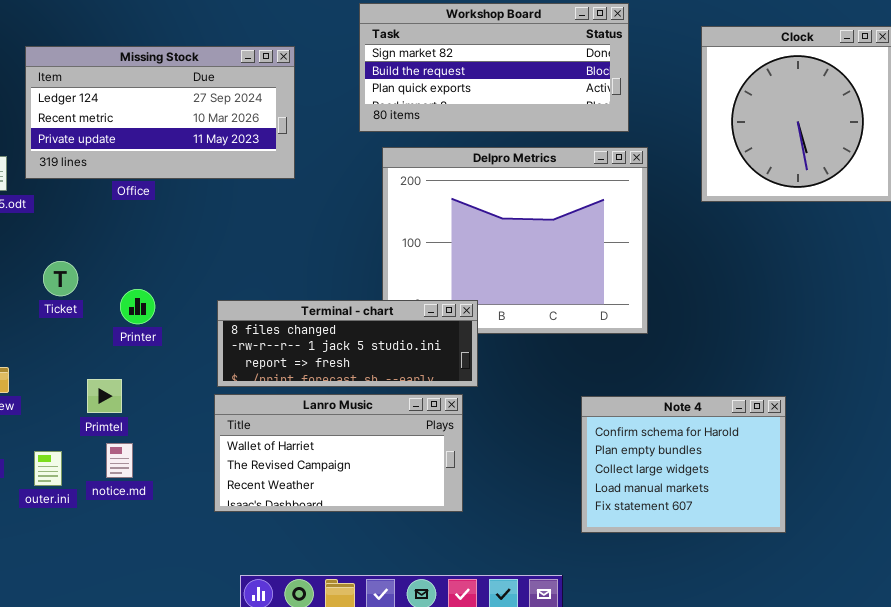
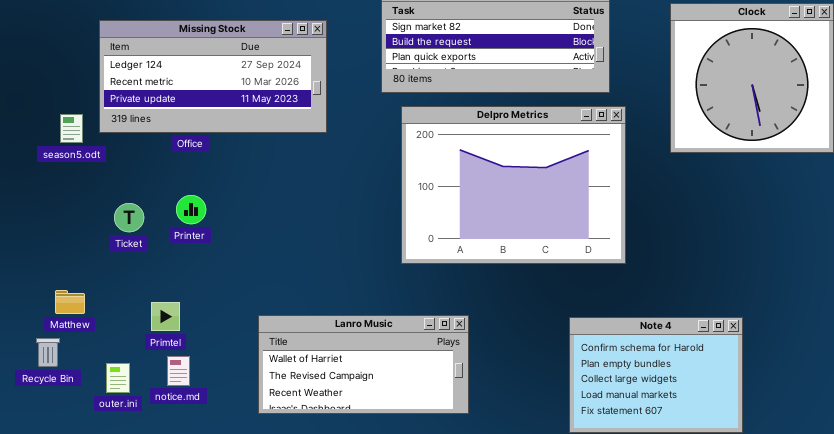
Printer: [120,289,155,324] -> [176,195,206,224], moved
Terminal - chart: [217,300,478,387] -> none, closed

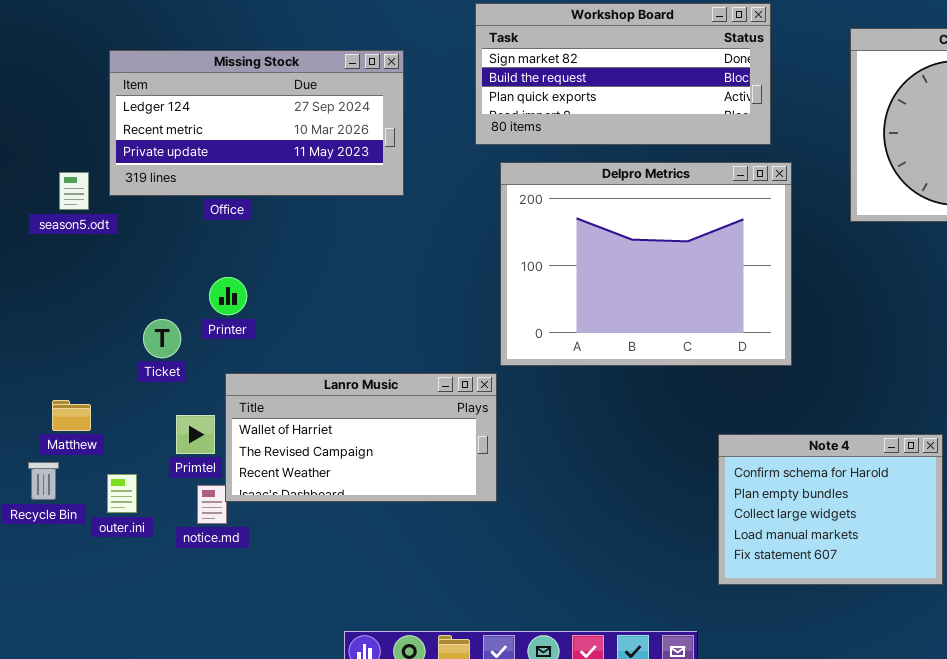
Ticket: [114,203,144,232] -> [143,319,181,358], moved
Lanro Music: [258,315,469,414] -> [225,373,497,502], moved
outer.ini: [106,363,130,393] -> [107,474,137,513], moved

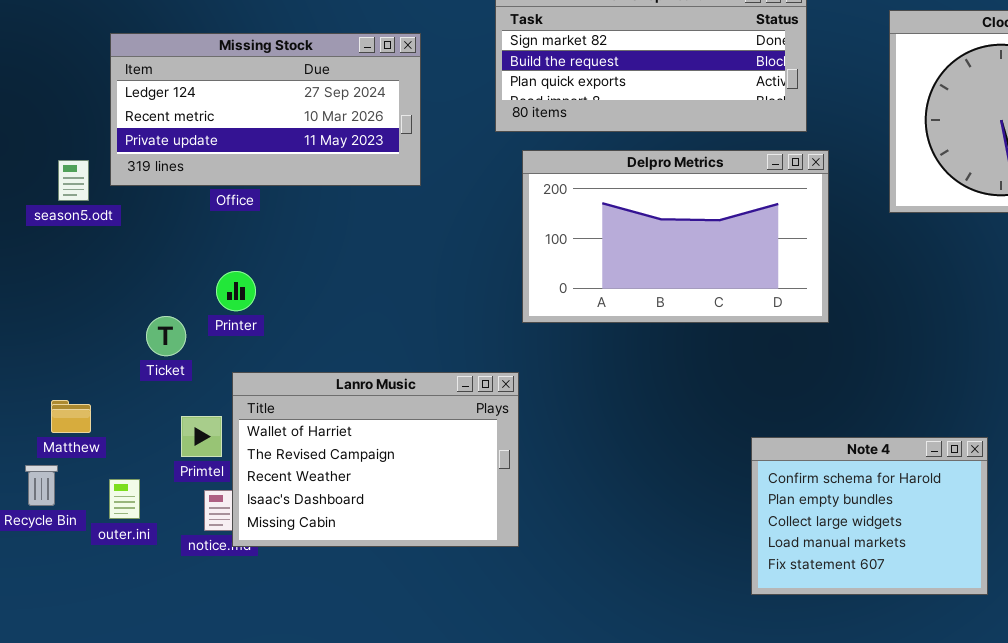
Delpro Metrics: [500,162,792,366] -> [522,150,829,323], resized
Lanro Music: [225,373,497,502] -> [232,372,519,547], resized

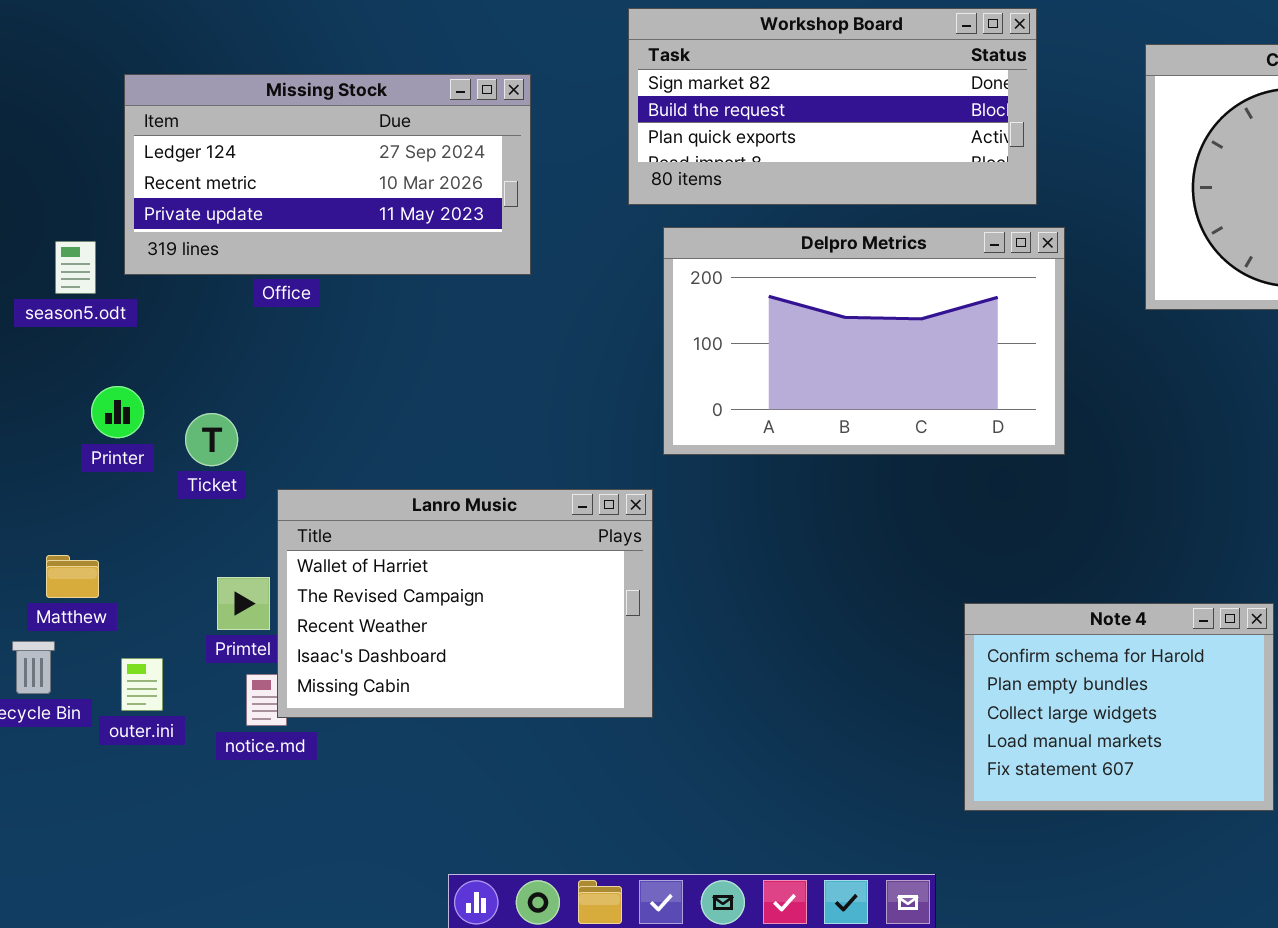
Printer: [216,271,256,311] -> [91,386,144,438], moved
Ticket: [146,316,186,356] -> [185,413,238,466], moved
Lanro Music: [232,372,519,547] -> [277,489,653,718], moved

